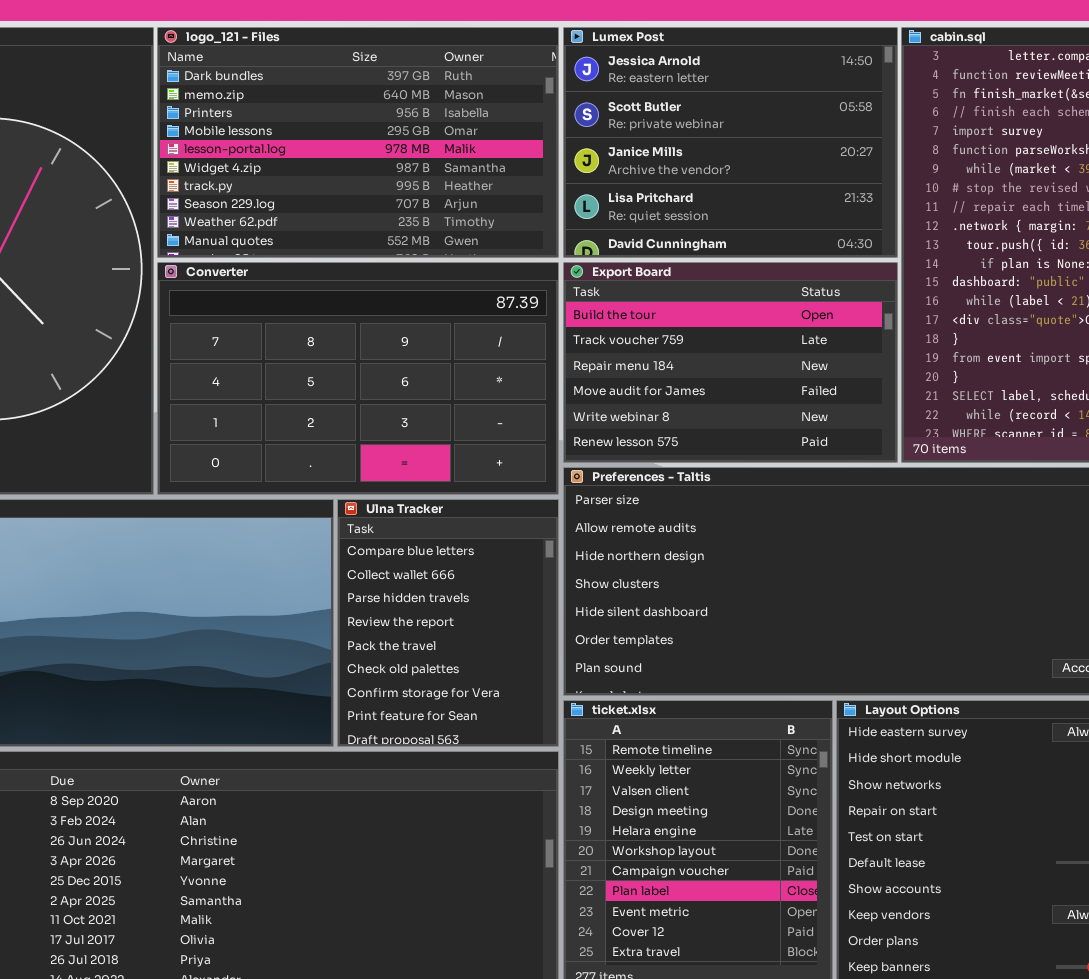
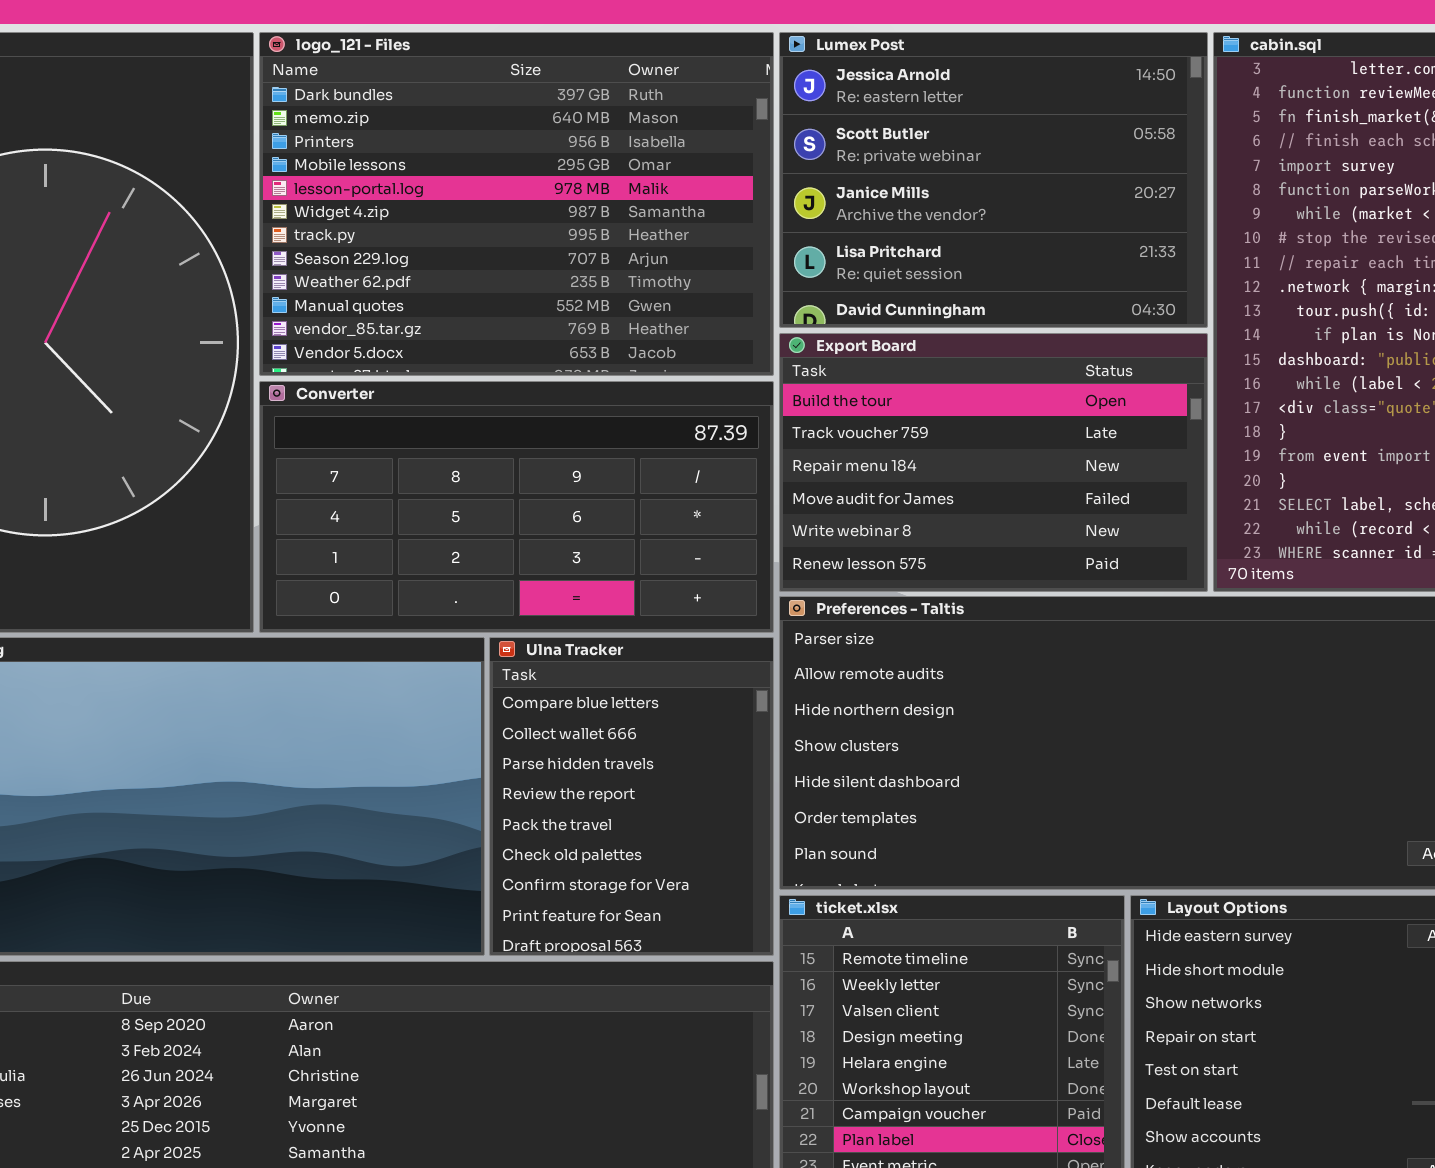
logo_121 - Files: [157,27,559,258] -> [259,32,774,376], resized
Converter: [157,262,559,495] -> [259,381,774,633], resized

